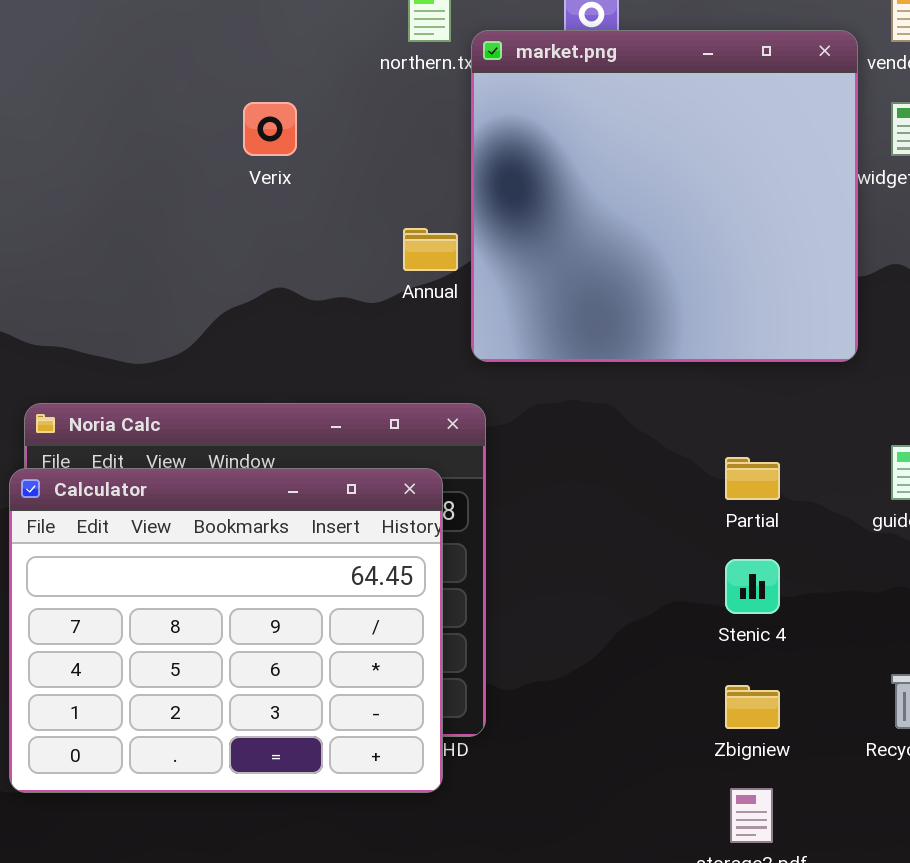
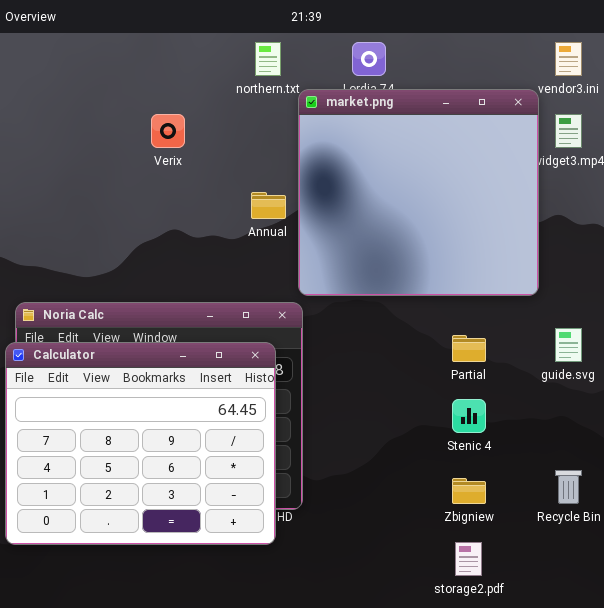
market.png: [471,30,858,362] -> [298,89,539,296], moved

